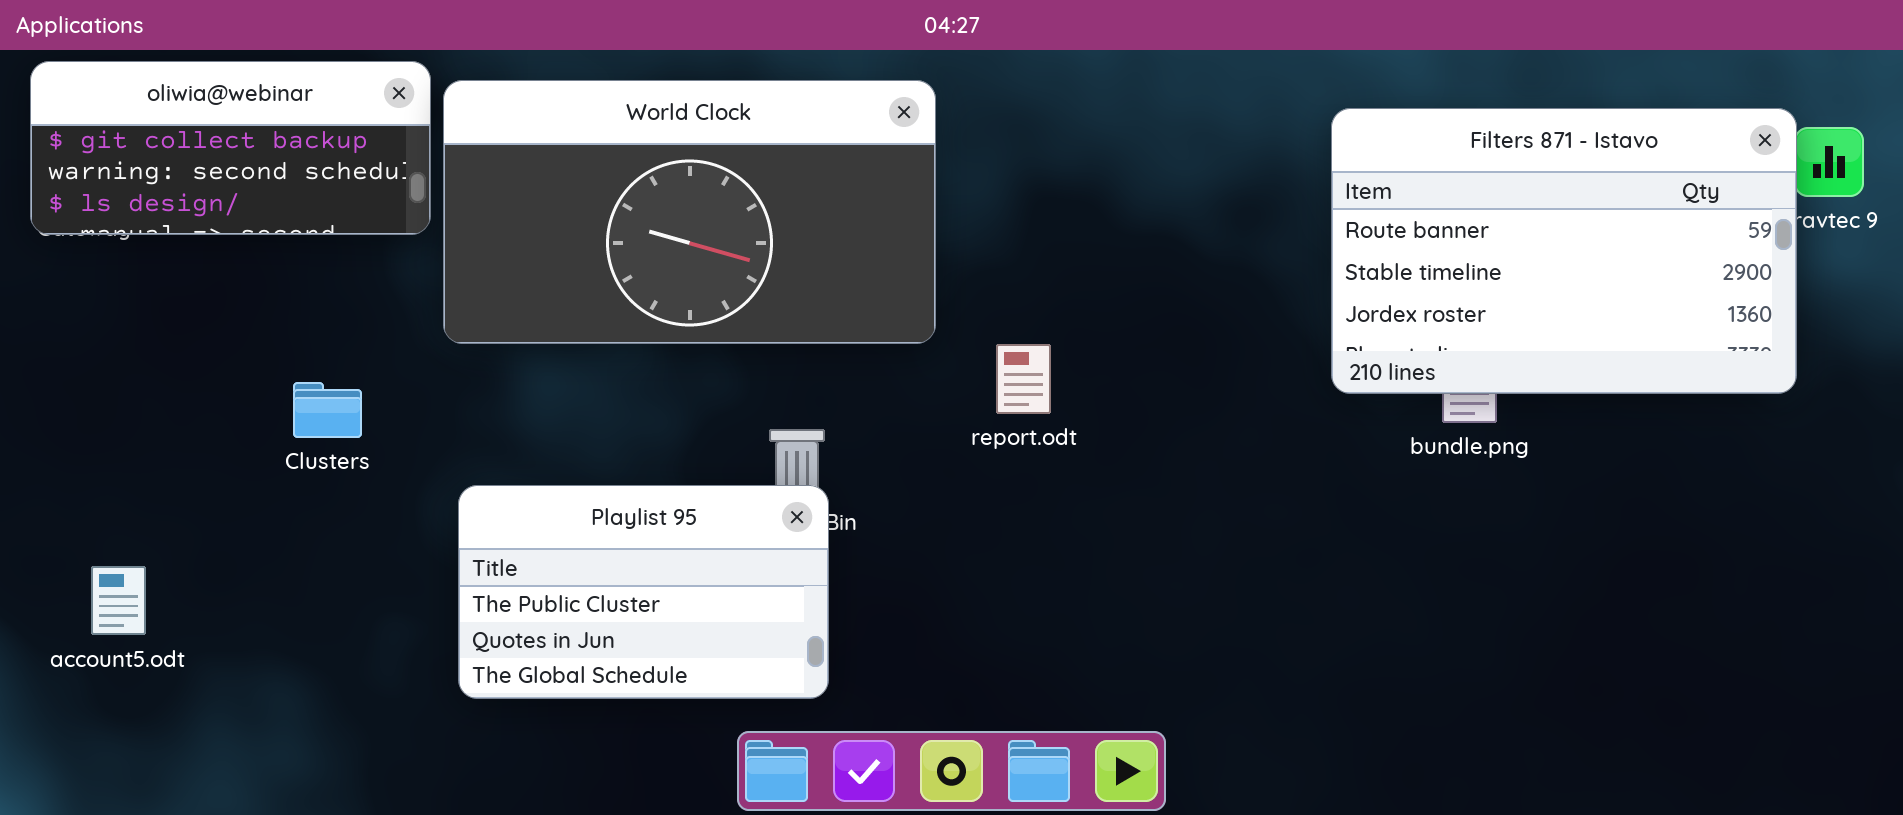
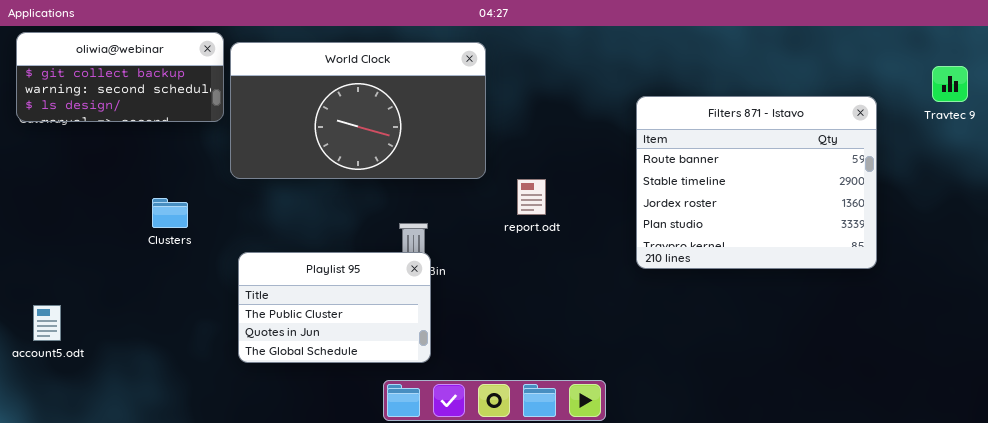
Filters 871 - Istavo: [1331,108,1797,394] -> [636,96,877,269], moved, resized
account5.odt: [91,566,146,635] -> [33,305,61,341], moved

